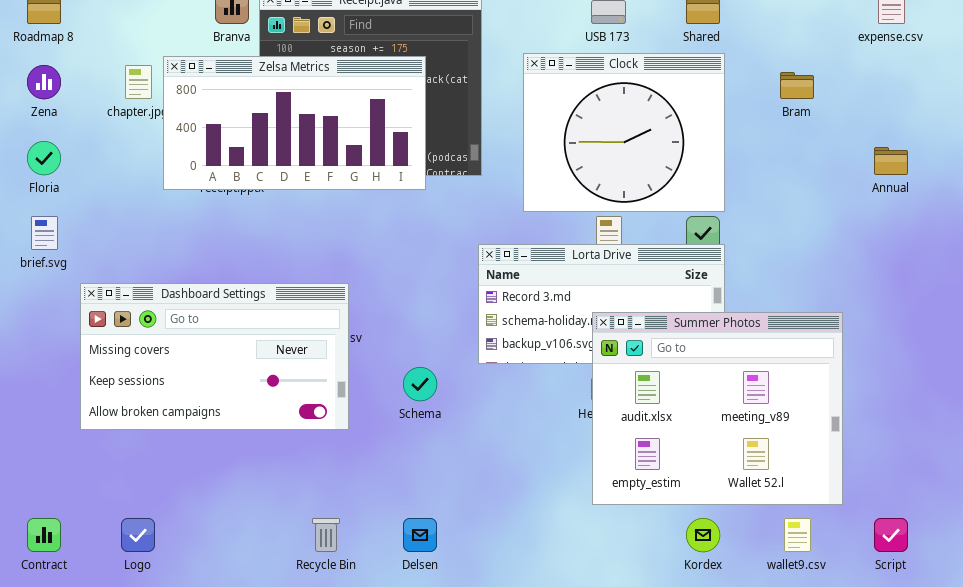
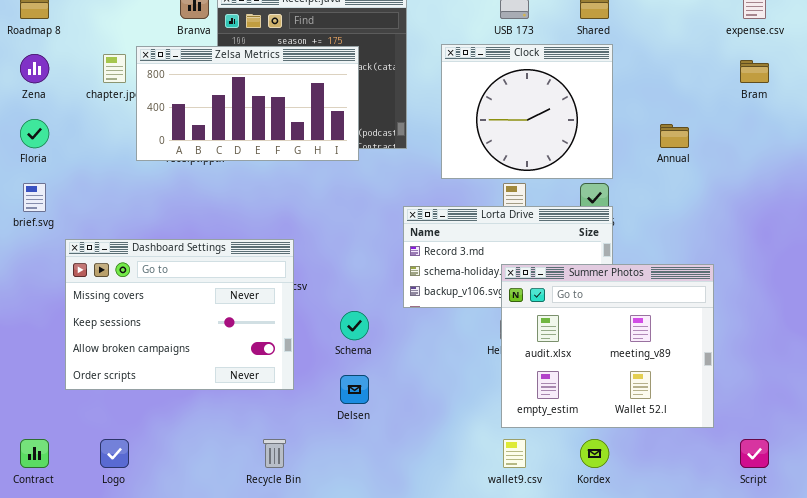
Bram: [780,72,814,99] -> [740,60,769,83], moved
Annual: [874,147,908,175] -> [660,124,689,148], moved
Dashboard Settings: [80,283,349,430] -> [65,239,294,390], resized
Delsen: [403,518,437,552] -> [340,375,369,404], moved
wallet9.csv: [784,518,811,552] -> [503,439,526,468], moved

